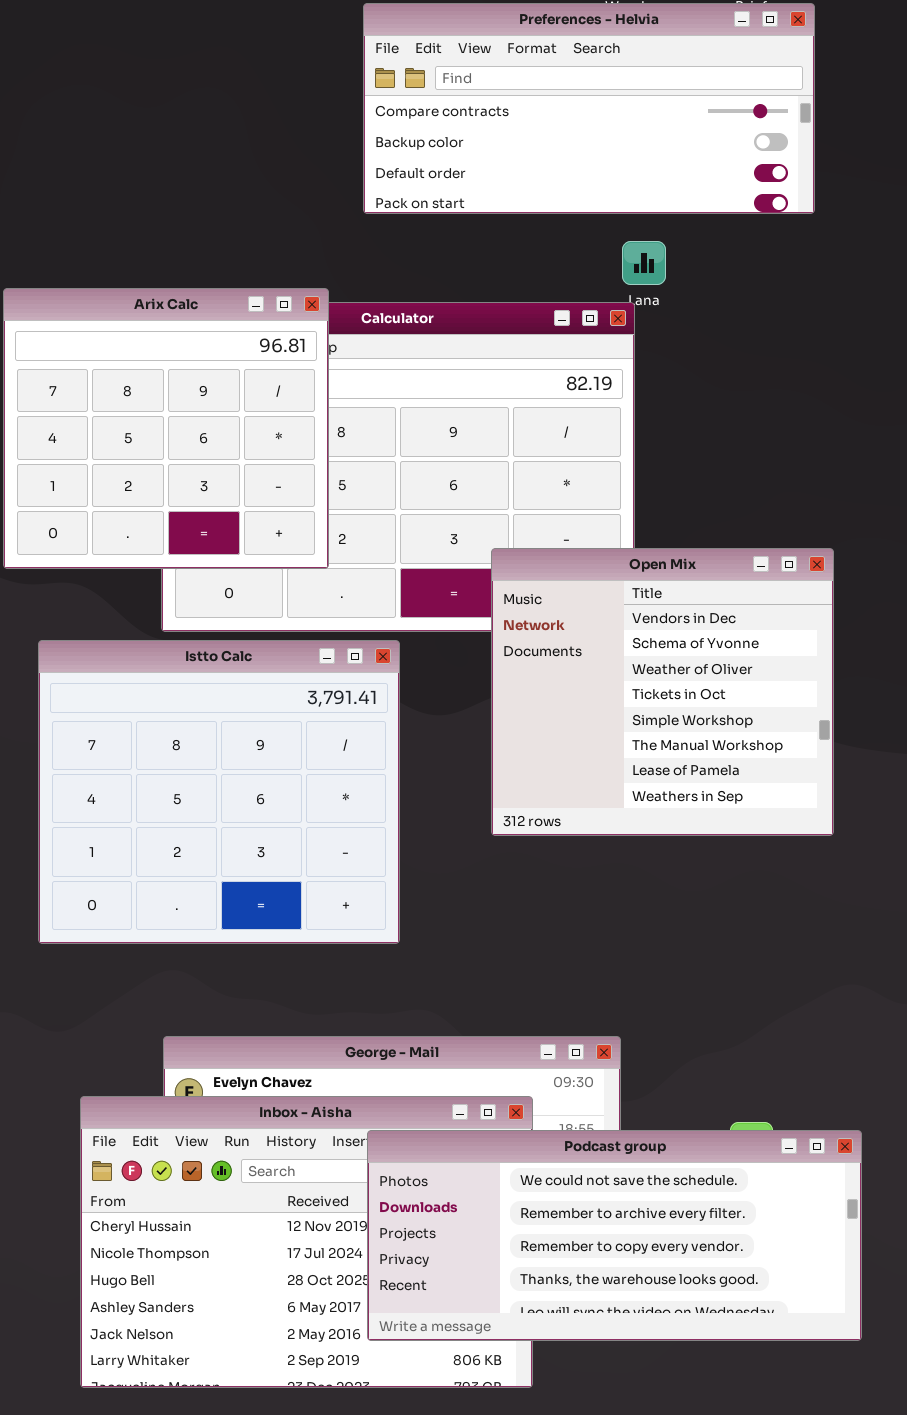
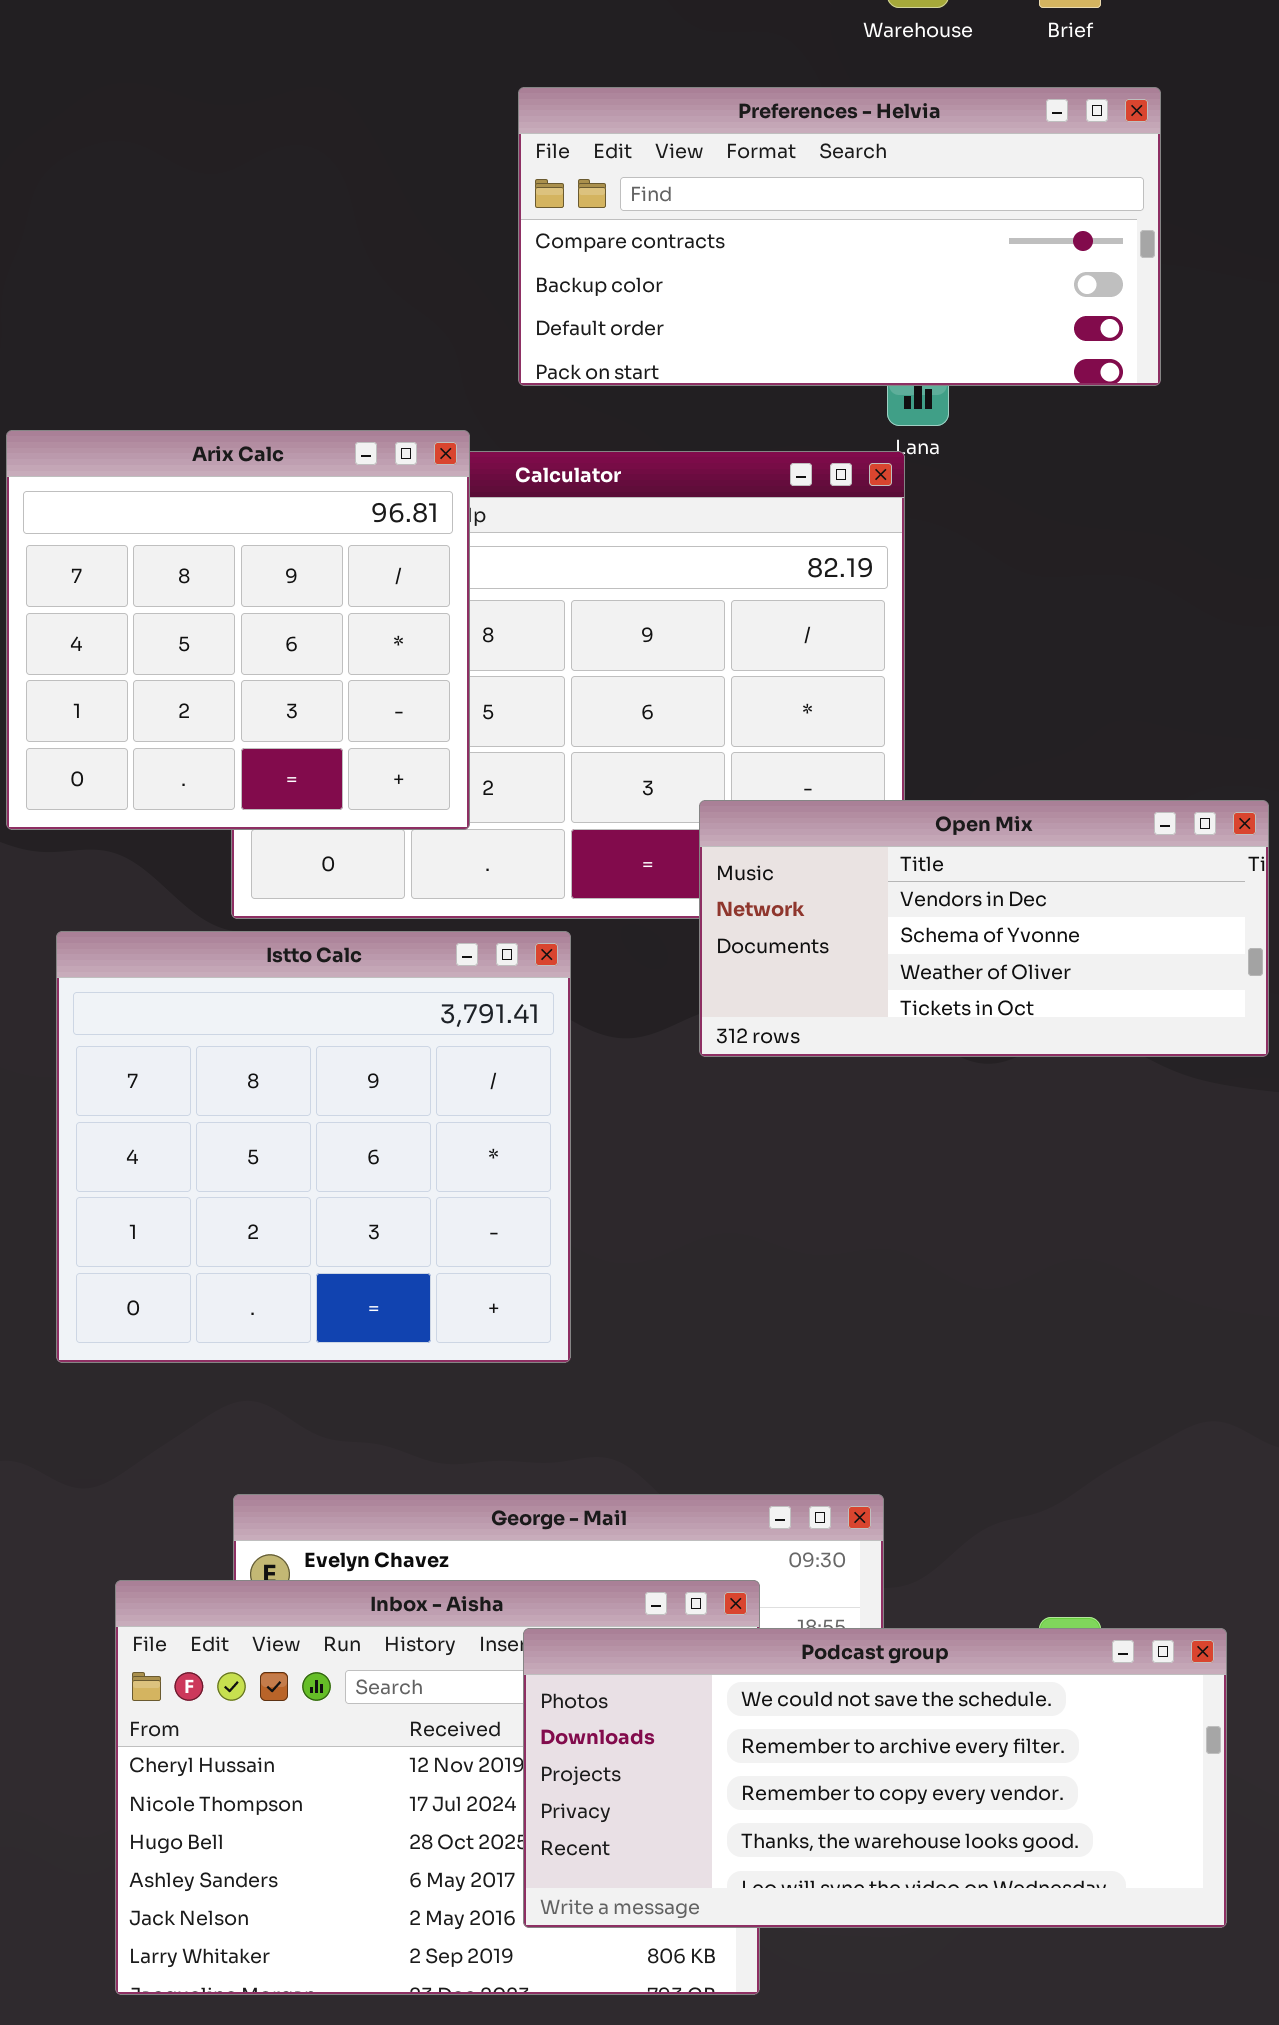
Preferences - Helvia: [363,3,815,214] -> [518,87,1161,386], moved
Open Mix: [491,548,834,836] -> [699,800,1269,1057], resized

